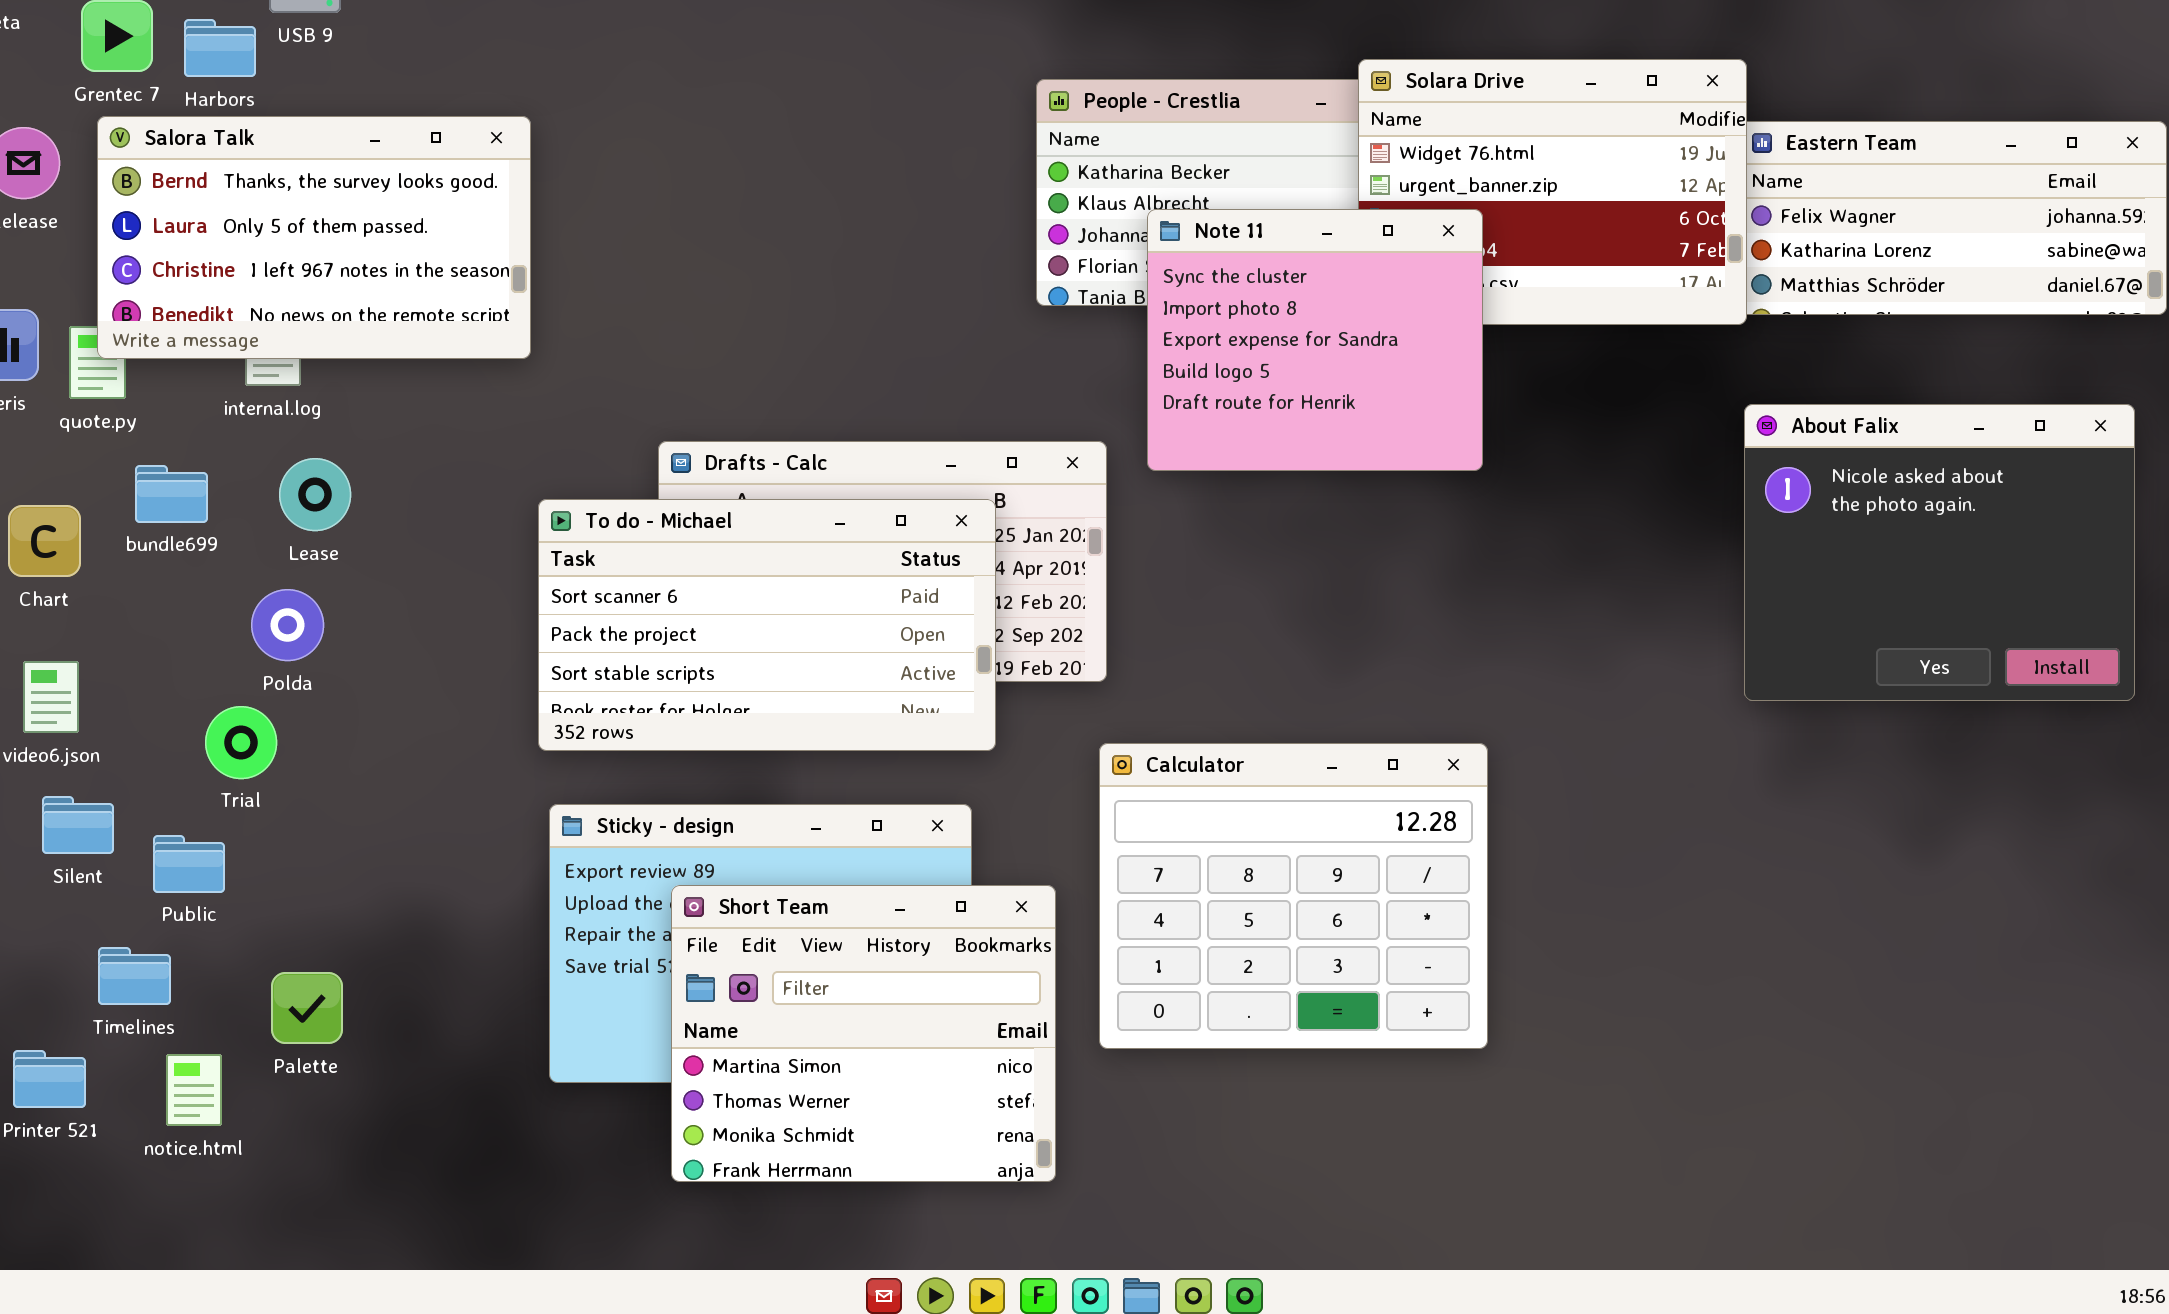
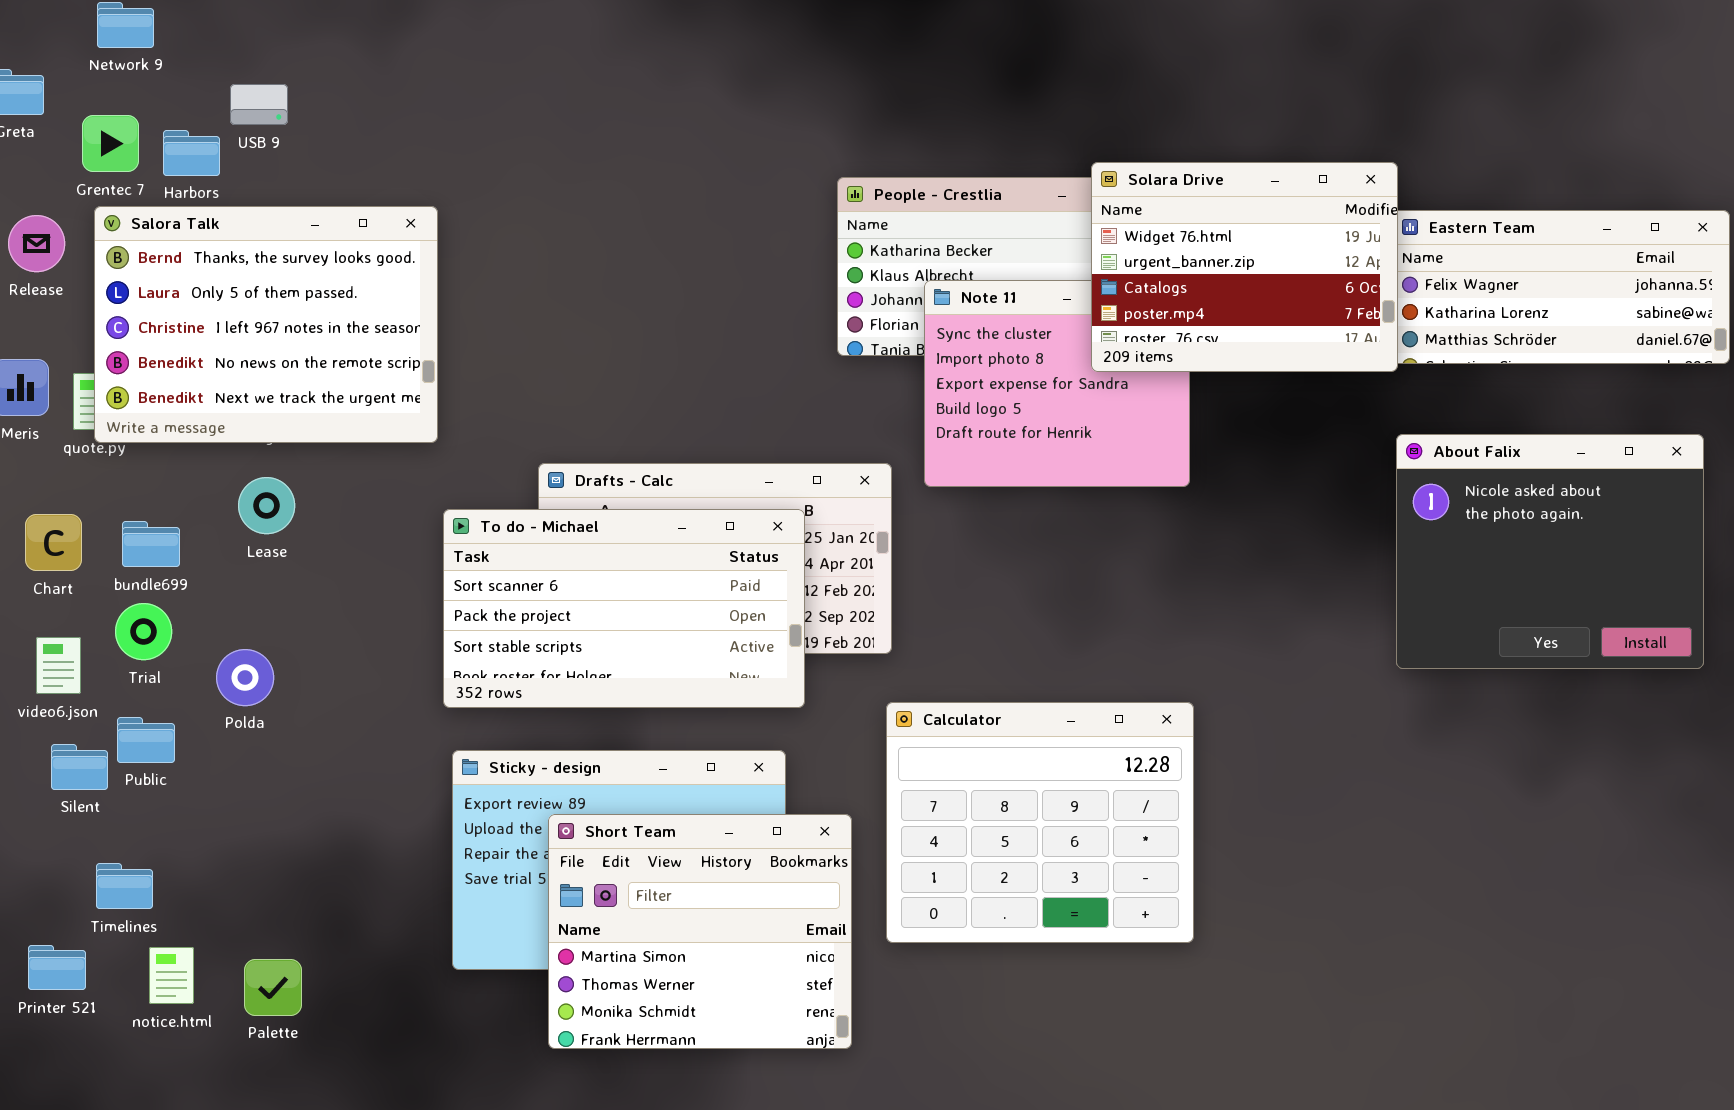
Solara Drive: [1358,59,1747,325] -> [1091,162,1398,372], raised
Salora Talk: [97,116,531,359] -> [94,206,438,443], resized
bundle699: [135,465,208,523] -> [122,521,180,567], moved
Polda: [251,589,324,661] -> [216,649,274,706], moved
Trial: [205,706,277,779] -> [115,603,172,660], moved
Public: [153,835,225,893] -> [117,717,175,763], moved
Palette: [271,972,343,1044] -> [244,959,302,1016], moved

